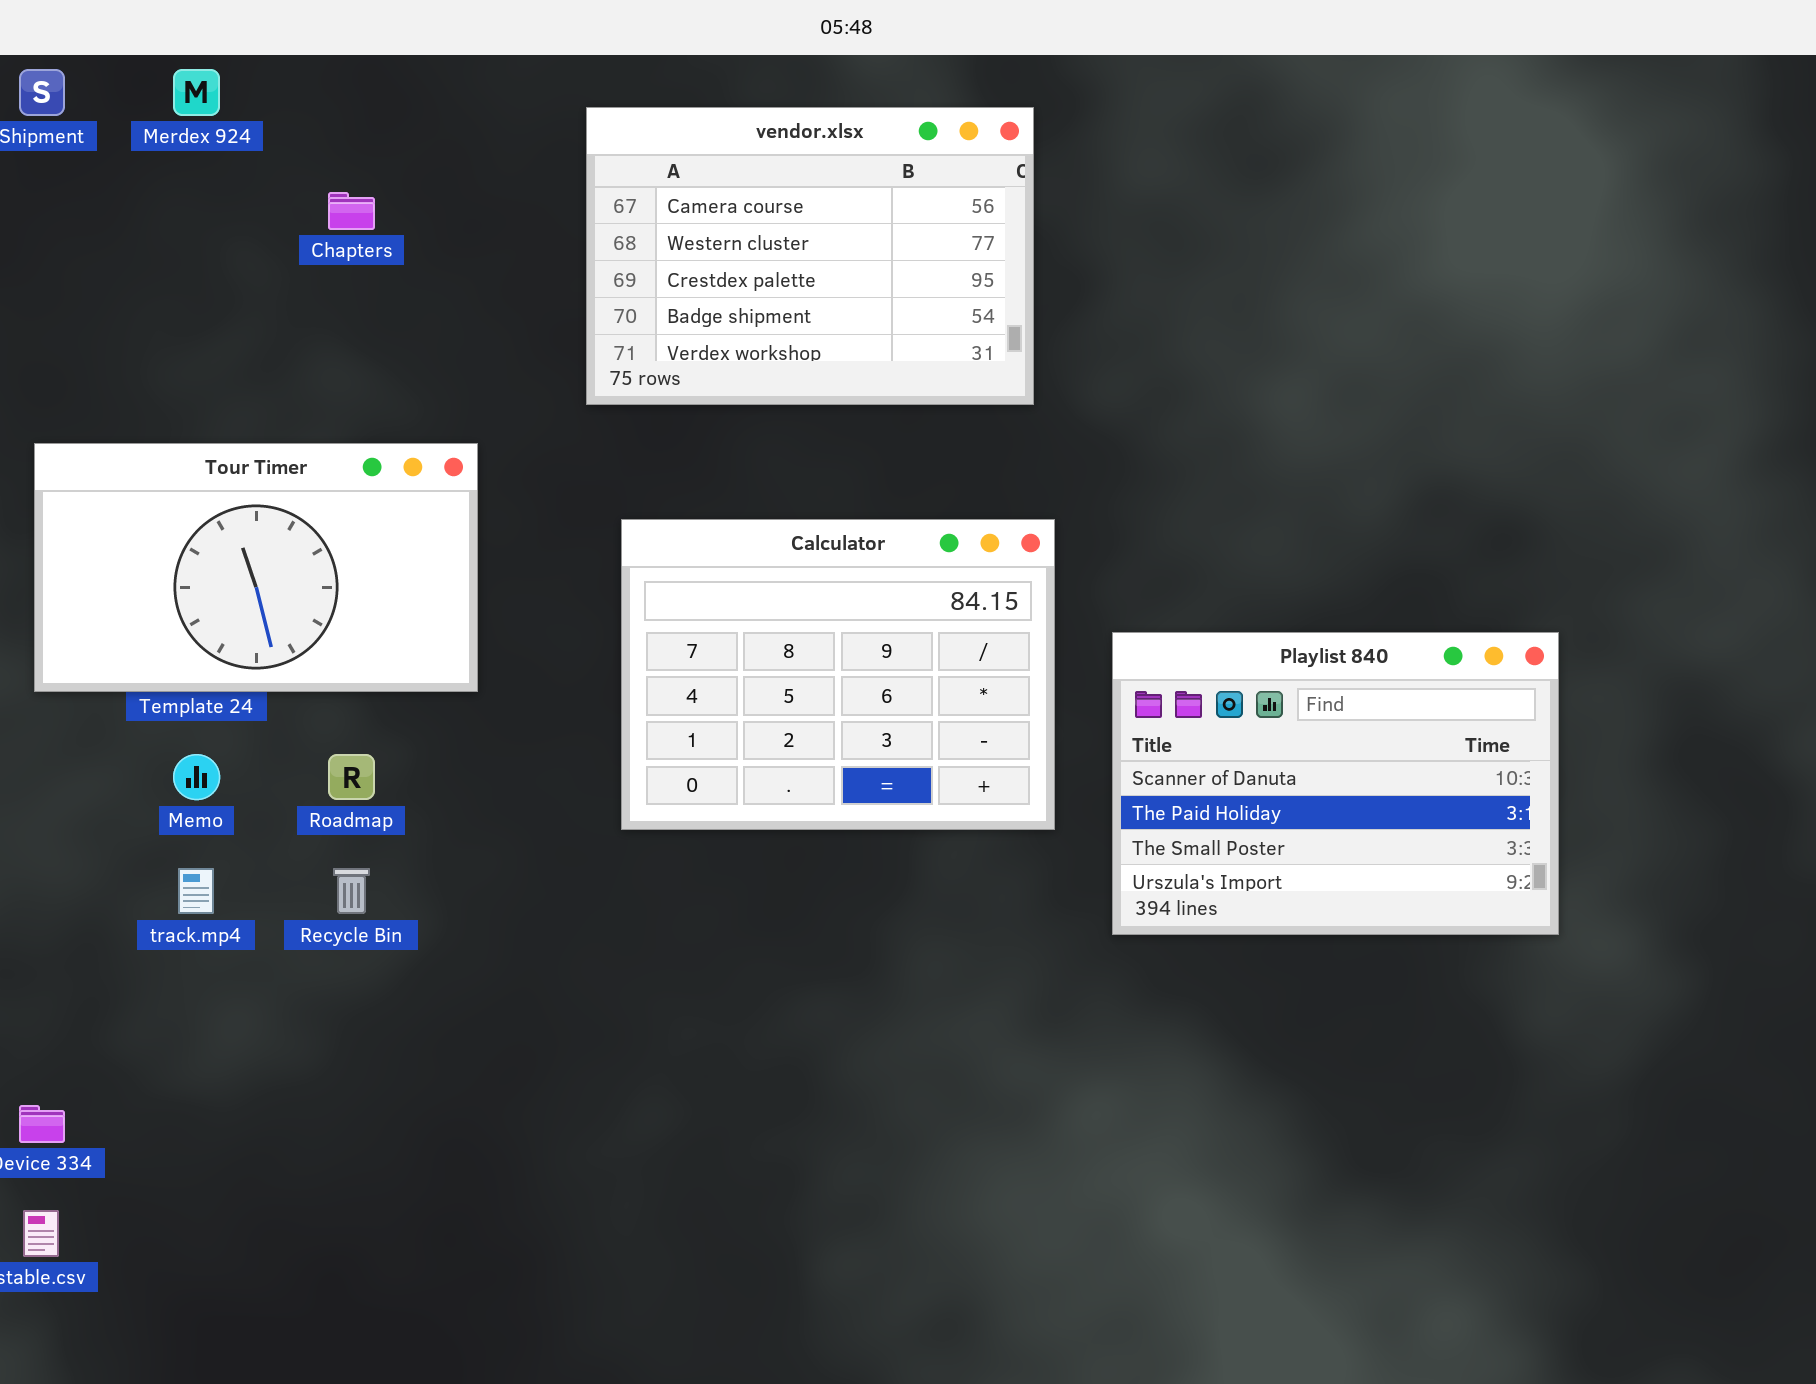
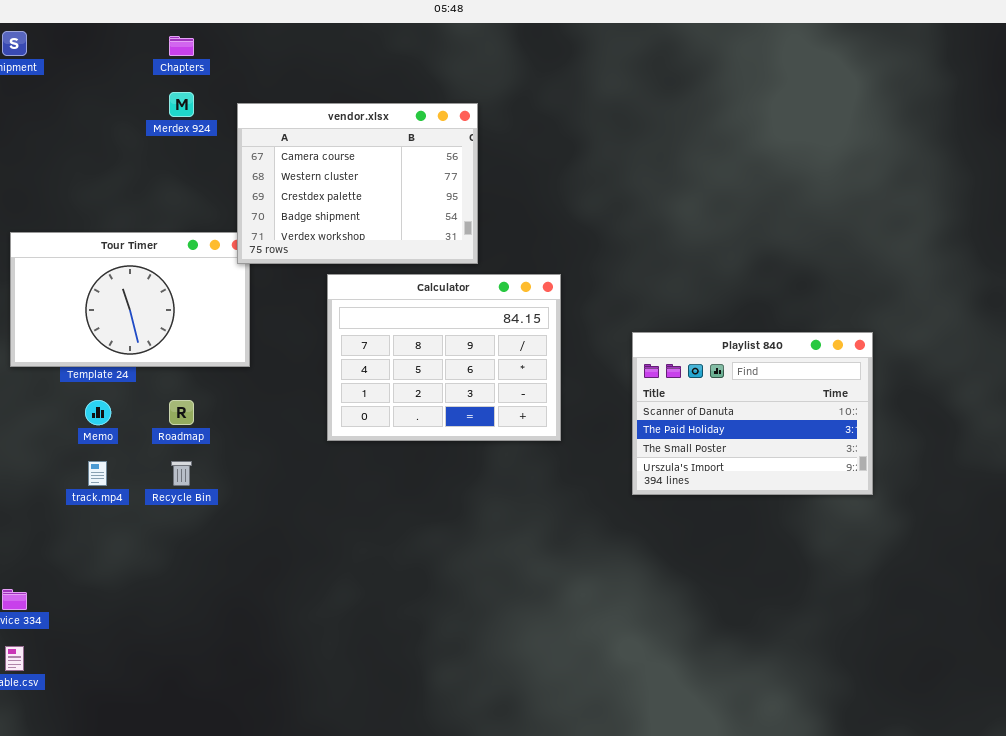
Merdex 924: [173,69,220,116] -> [169,92,194,117], moved
vendor.xlsx: [586,107,1034,405] -> [237,103,478,264], moved
Chapters: [328,192,375,230] -> [169,36,194,56], moved
Playlist 840: [1112,632,1559,935] -> [632,332,873,495], moved

